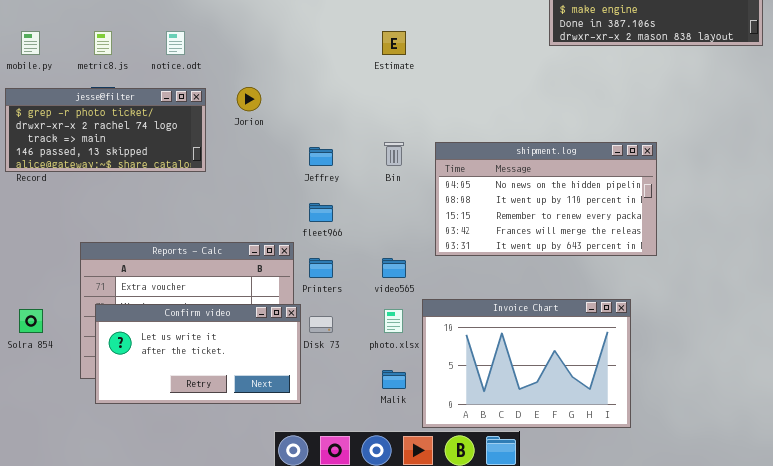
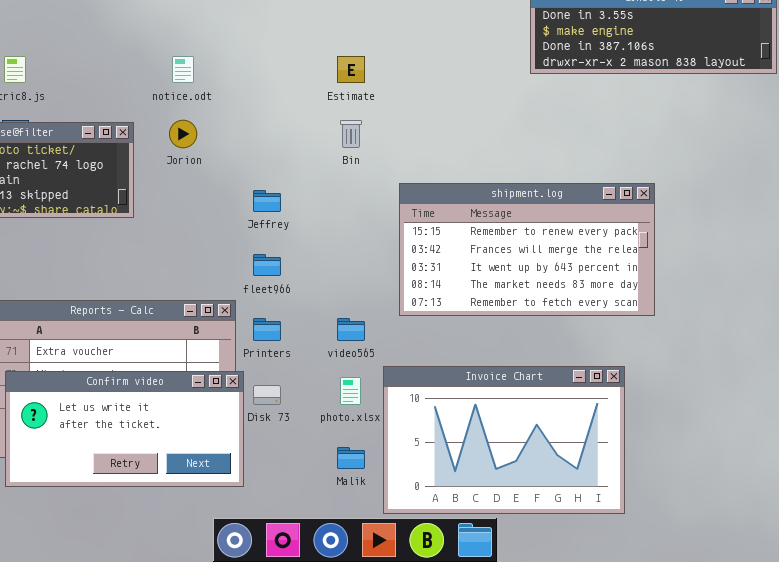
notice.odt: [166,31,185,55] -> [172,56,194,83], moved
shipment.log: [435,142,657,256] -> [399,183,655,316], scrolled down 2 rows
Bin: [384,142,404,166] -> [340,120,362,148], moved

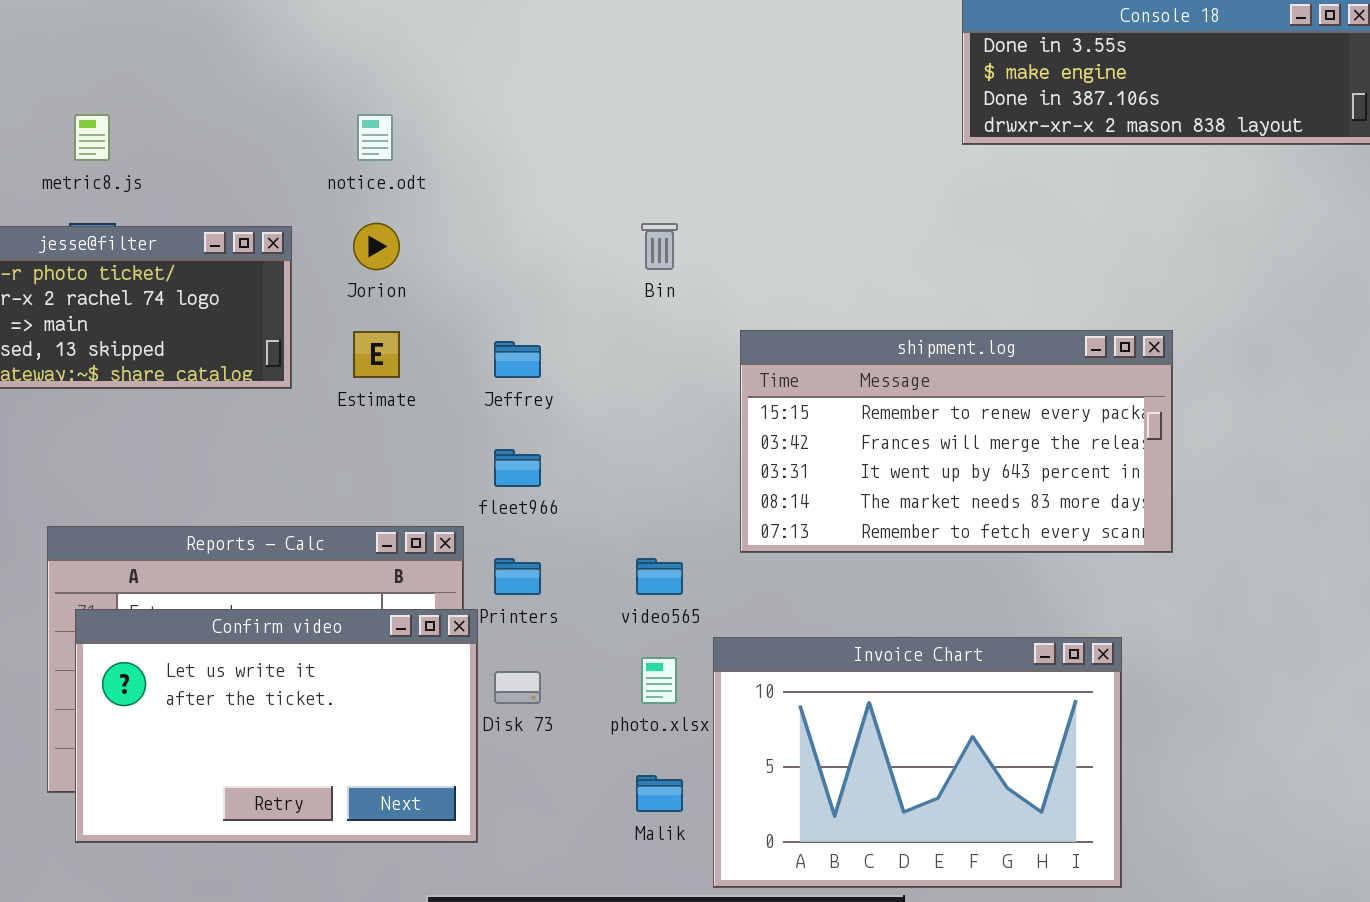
Estimate: [337,56,365,83] -> [353,331,400,378], moved
Confirm video: [5,371,244,487] -> [75,609,478,843], resized

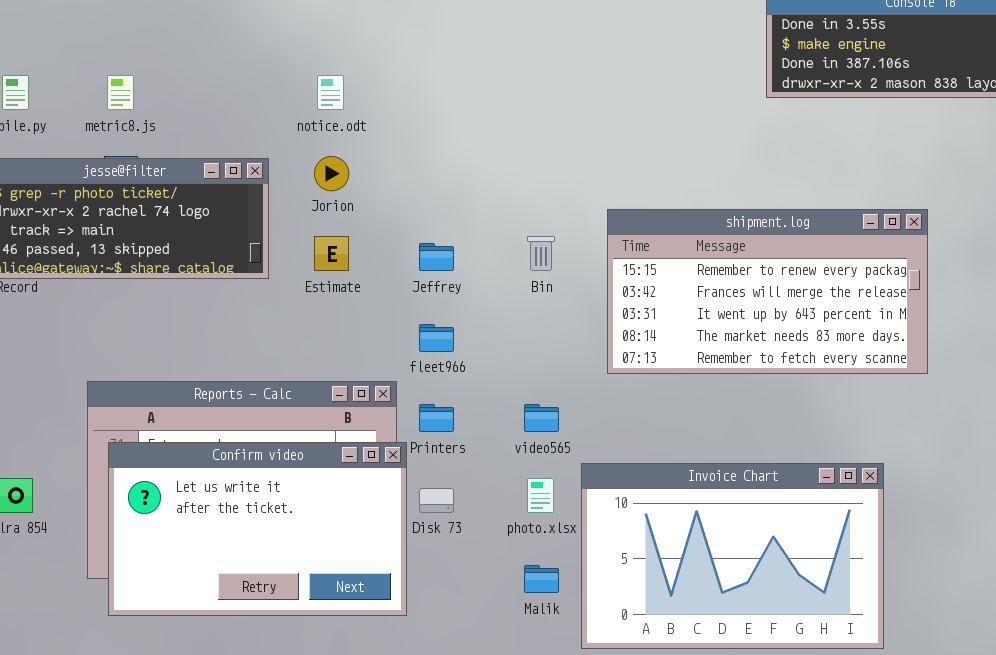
Bin: [641,223,678,270] -> [527,236,555,271], moved
shipment.log: [740,330,1173,553] -> [607,209,928,374], moved

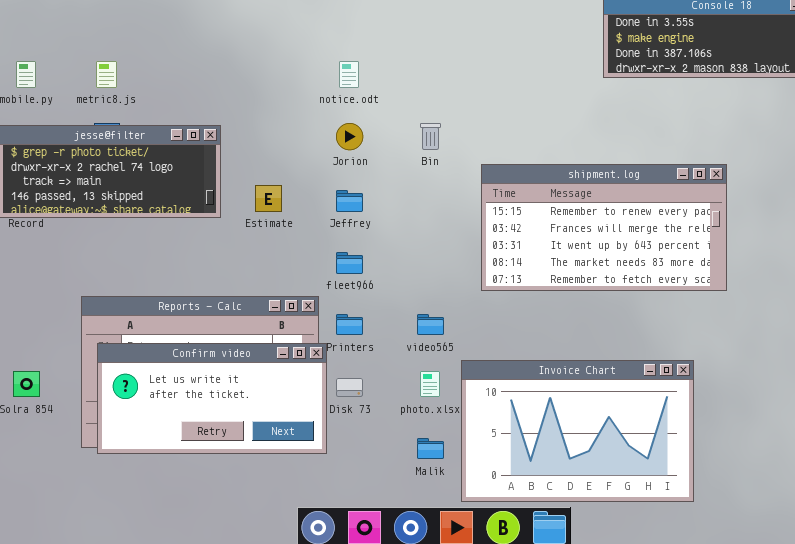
notice.odt: [317,75,344,110] -> [339,61,359,88], moved
Jorion: [314,156,349,191] -> [336,123,363,150], moved
Bin: [527,236,555,271] -> [420,123,441,150], moved
Confirm video: [108,442,407,616] -> [97,343,327,454], resized

